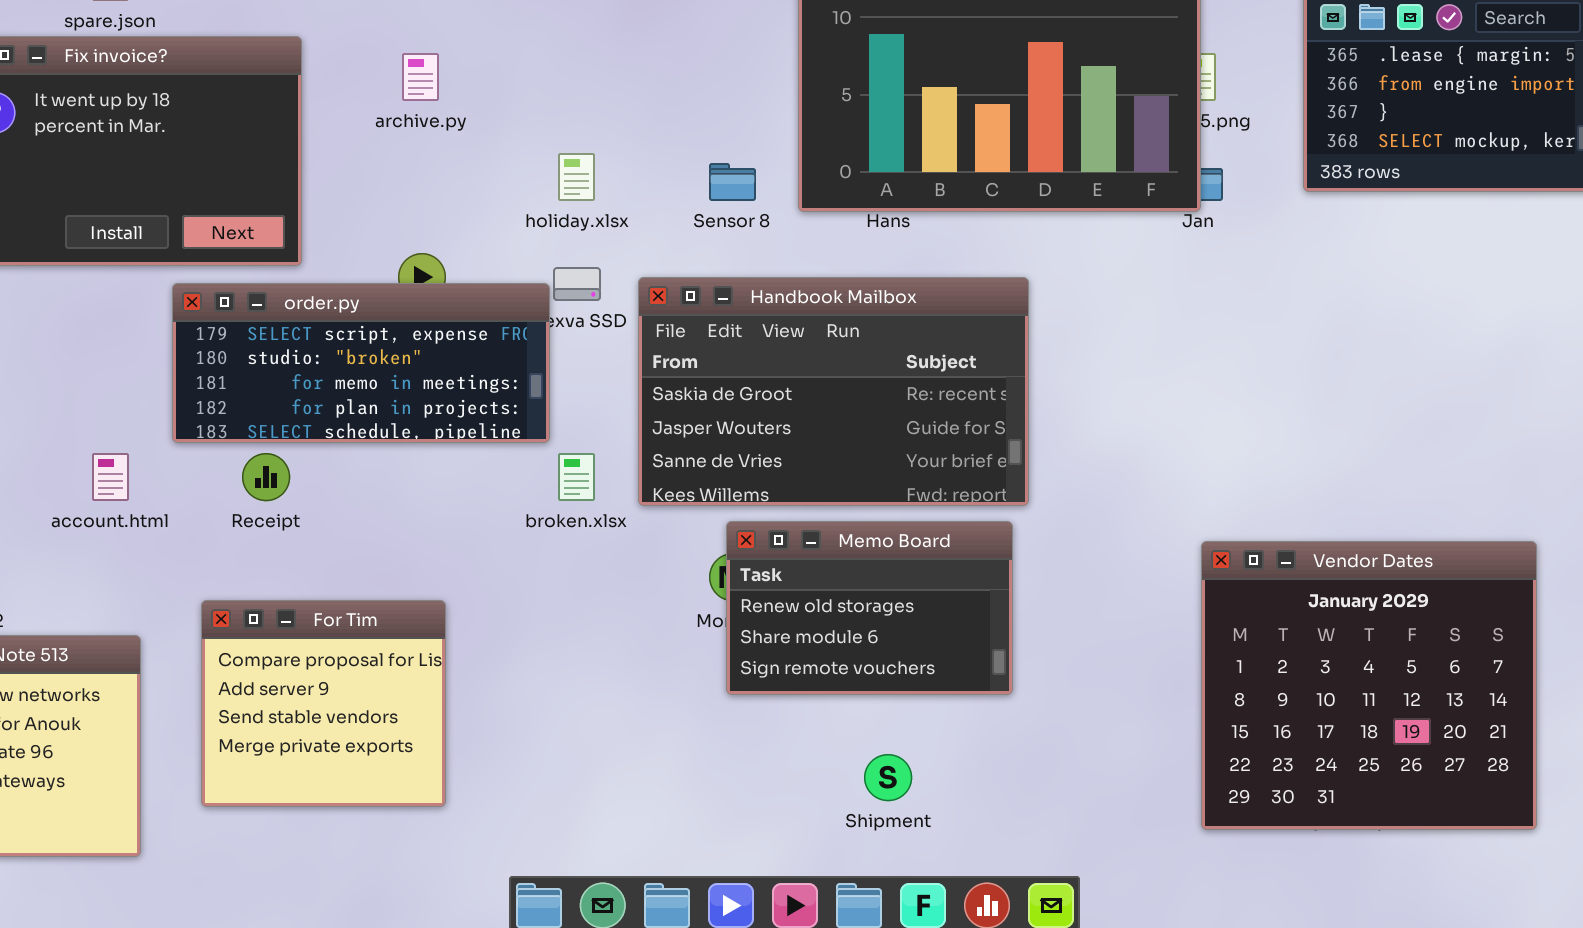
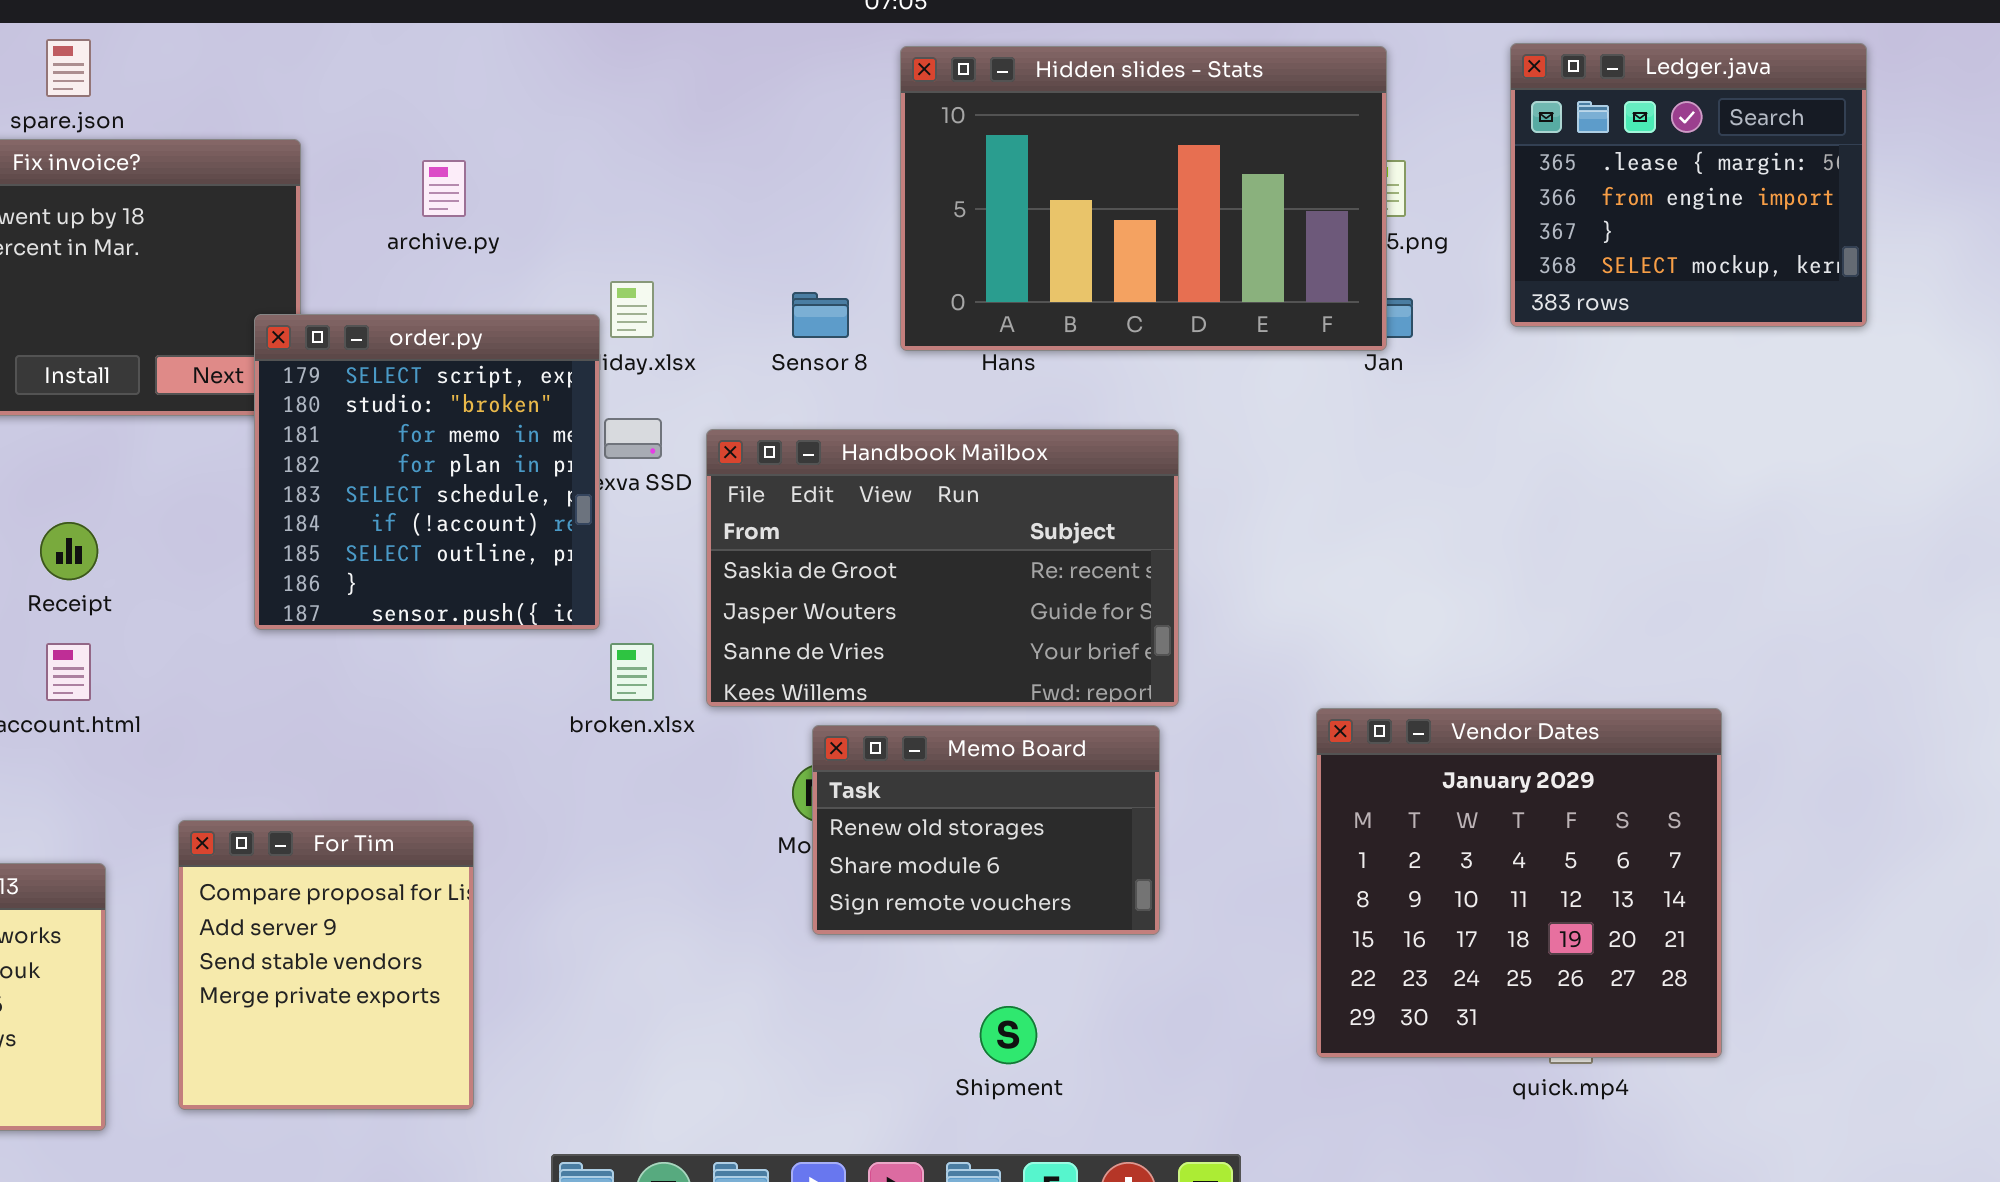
order.py: [172,283,550,443] -> [254,314,600,630], resized
Receipt: [242,453,290,501] -> [40,522,98,580], moved
Vendor Dates: [1201,541,1537,830] -> [1316,708,1722,1058], moved
For Tim: [201,600,446,807] -> [178,820,474,1110], resized

